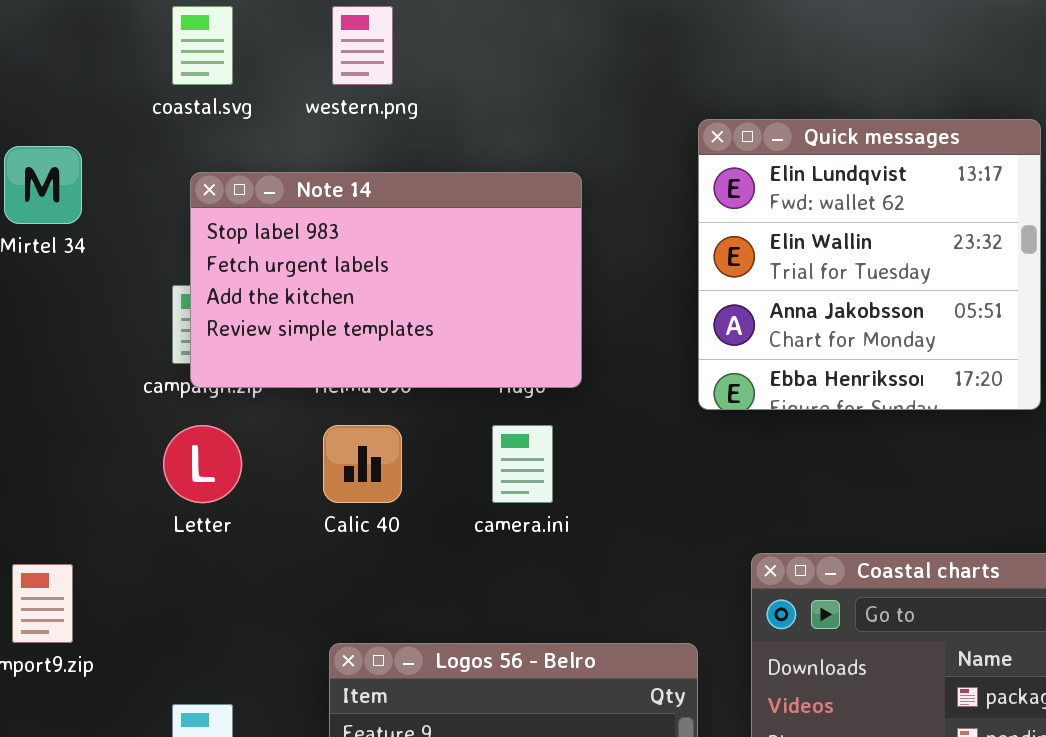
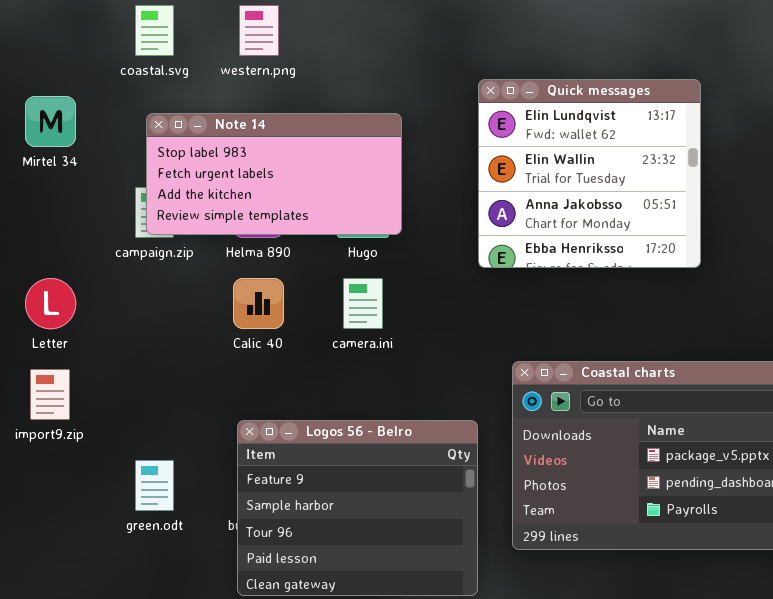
Note 14: [190,172,582,388] -> [146,113,402,235], resized
Letter: [163,425,242,503] -> [25,278,76,329], moved

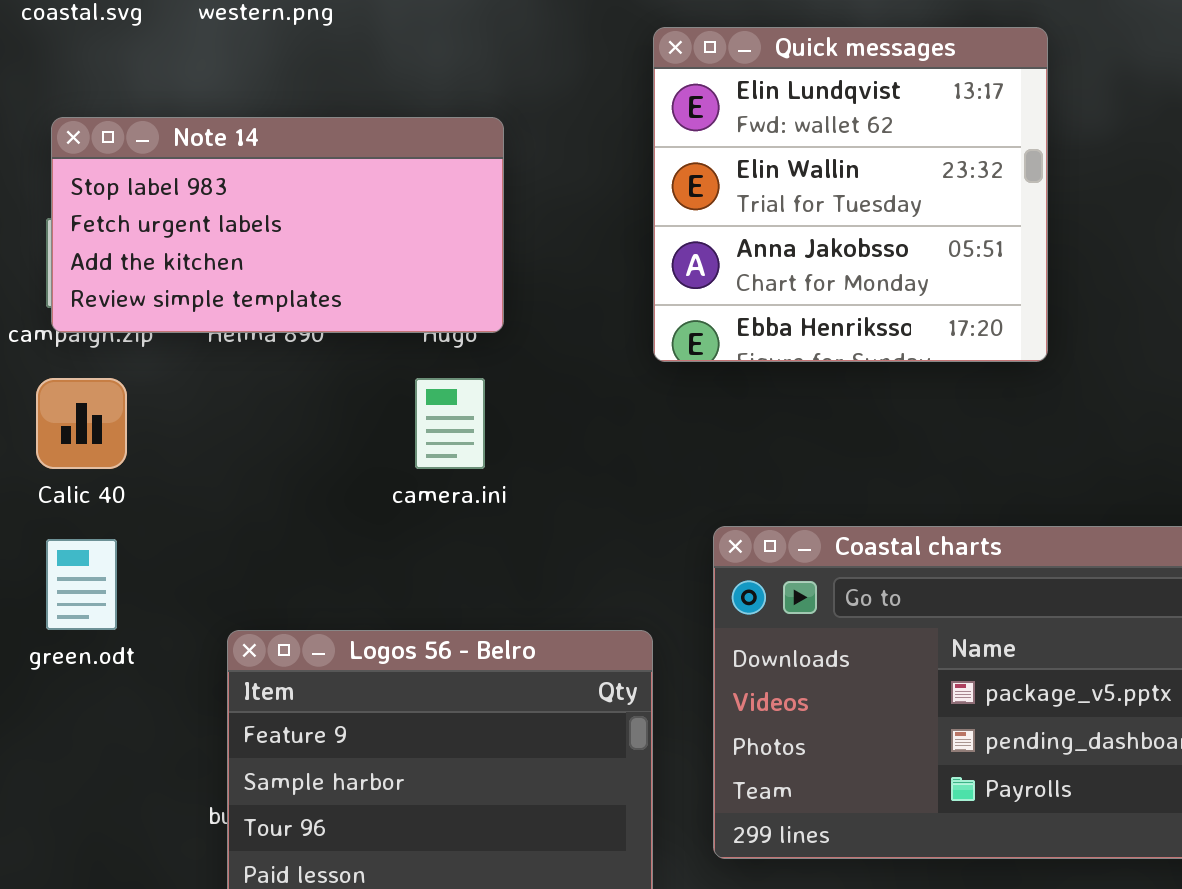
Note 14: [146,113,402,235] -> [51,117,504,333], moved
Calic 40: [233,278,284,329] -> [36,378,127,469], moved
green.odt: [135,460,174,511] -> [46,539,117,630], moved

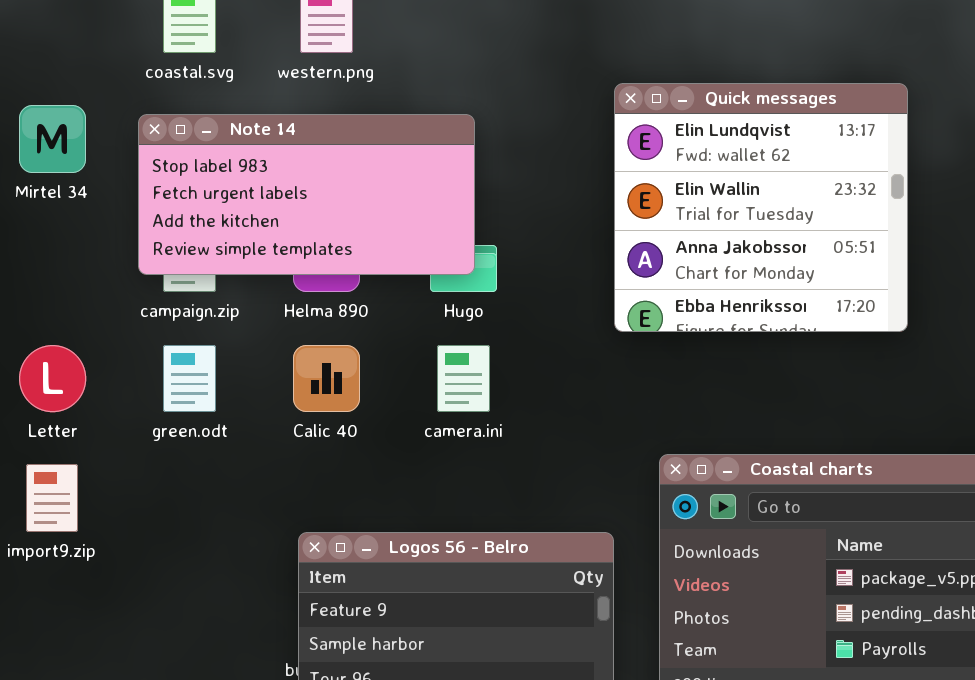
Note 14: [51,117,504,333] -> [138,114,475,275], moved
Calic 40: [36,378,127,469] -> [293,345,360,412], moved
green.odt: [46,539,117,630] -> [163,345,216,412], moved

